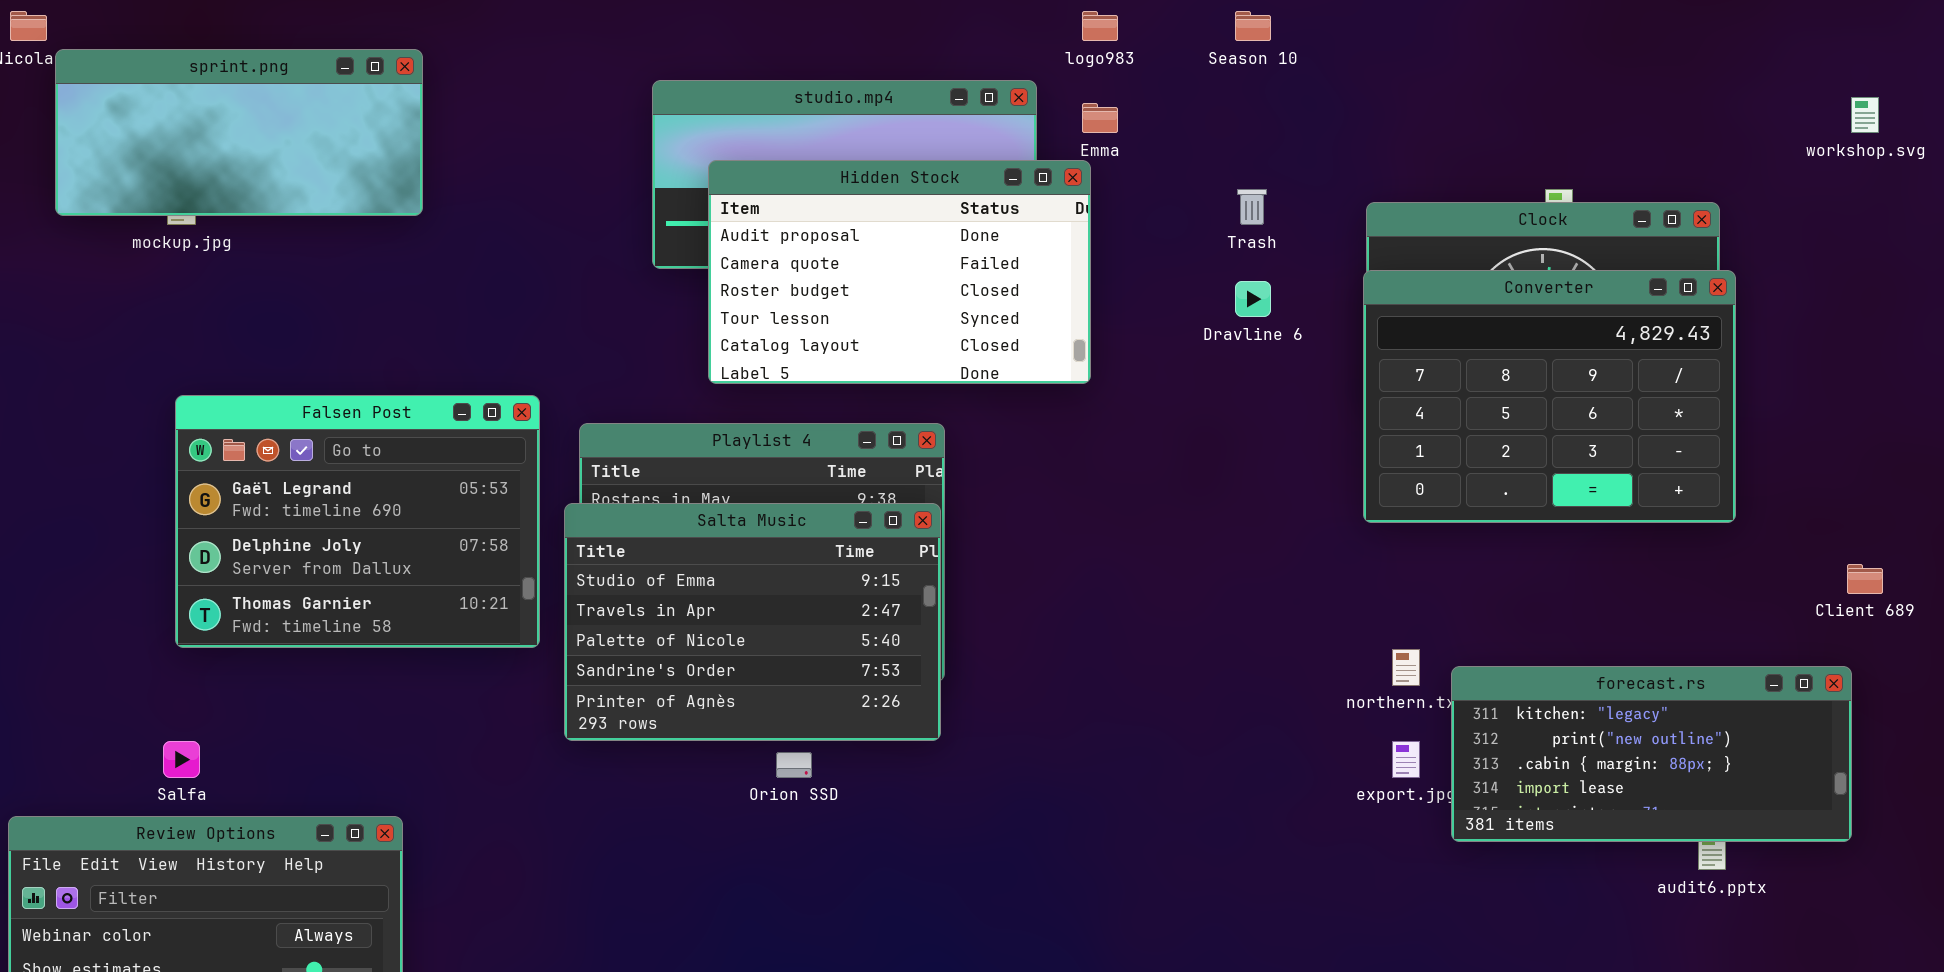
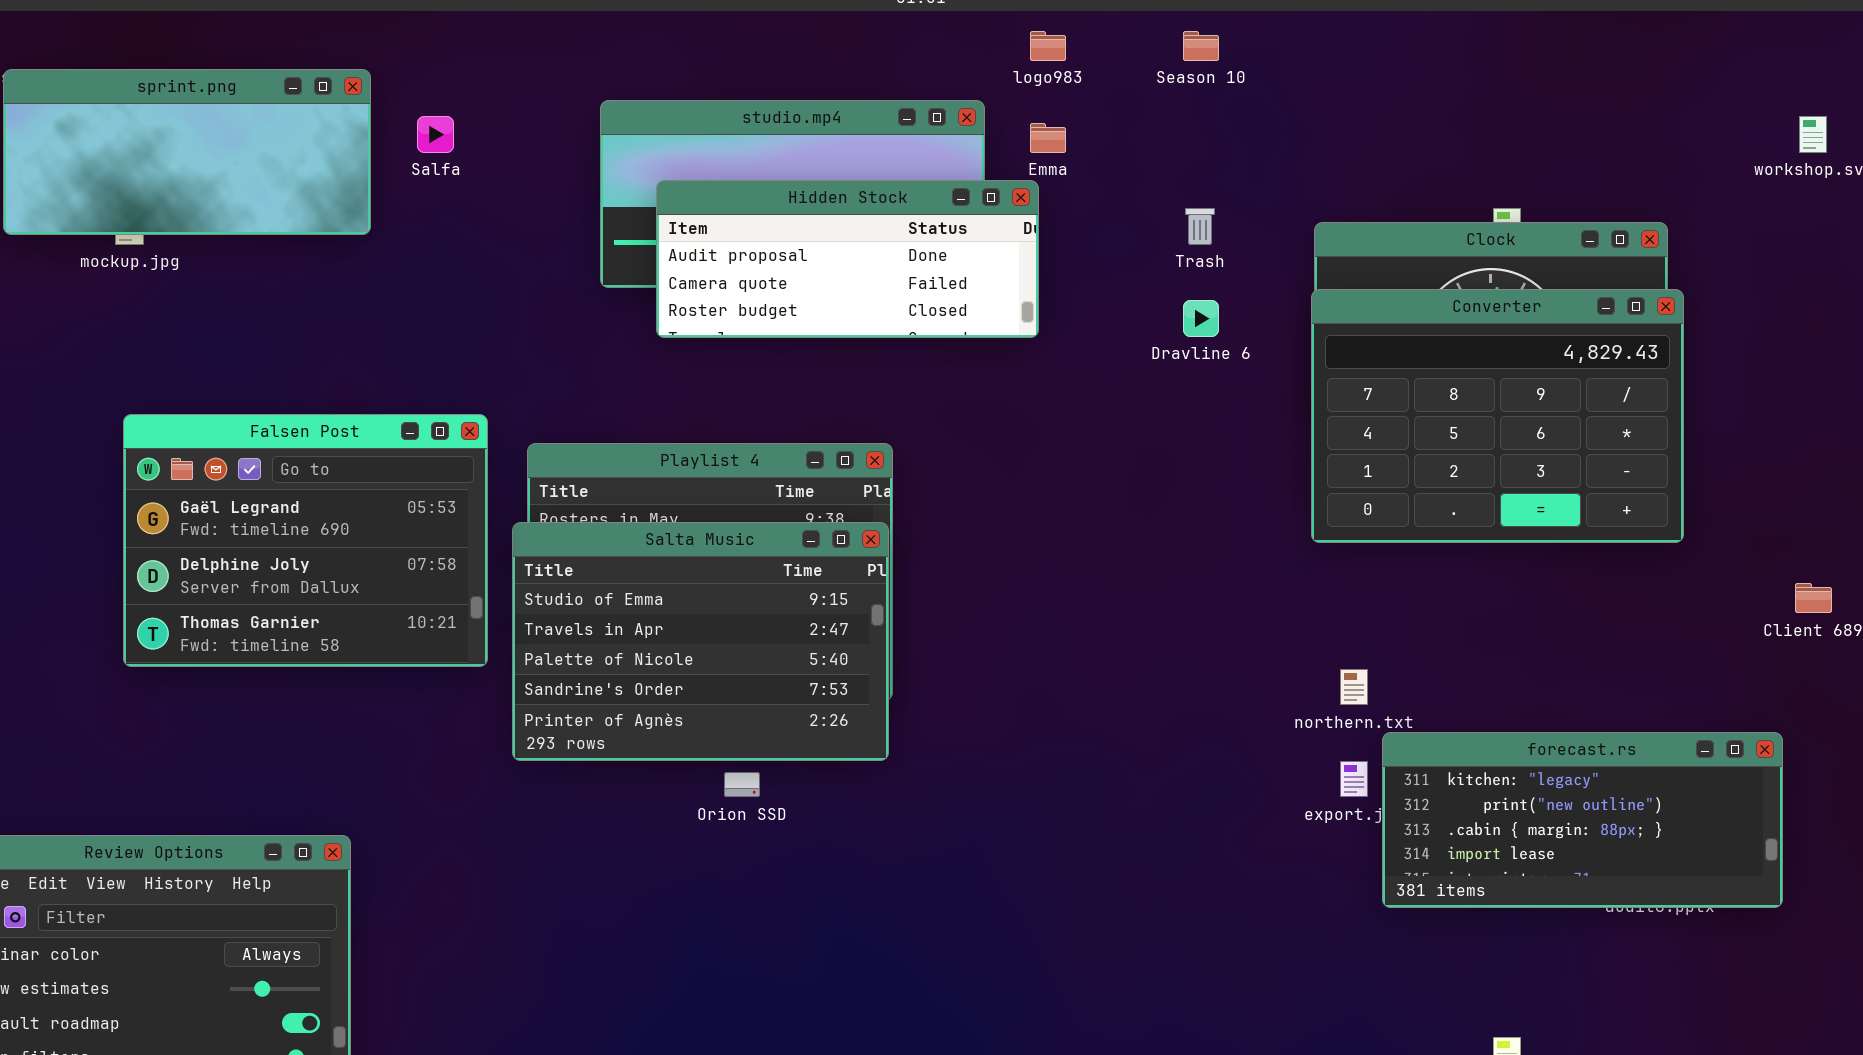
Hidden Stock: [708,160,1091,384] -> [656,180,1039,338], resized
forecast.rs: [1451,666,1852,842] -> [1382,732,1783,908], moved
Salfa: [163,741,200,778] -> [417,116,454,153], moved

